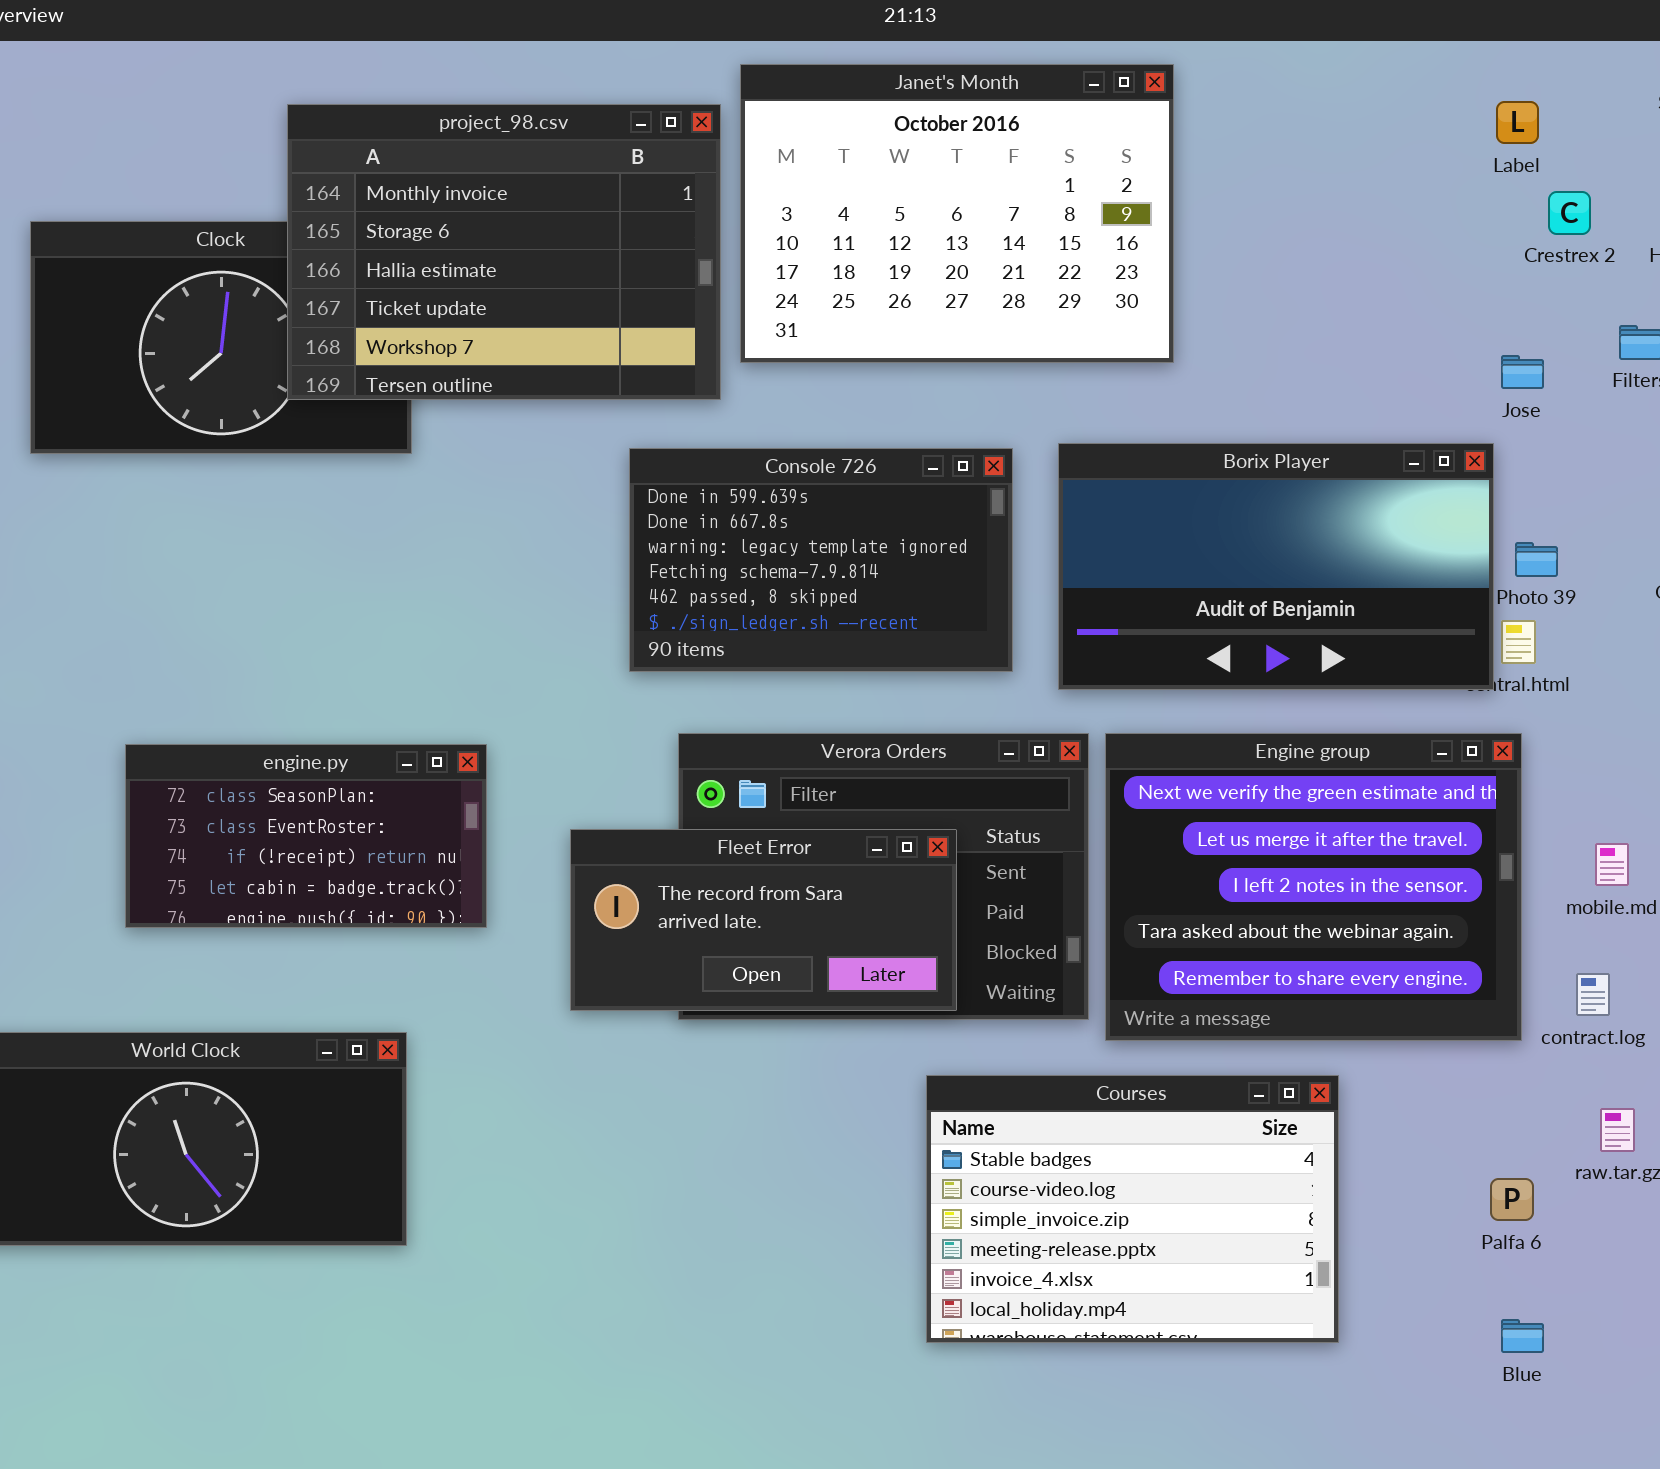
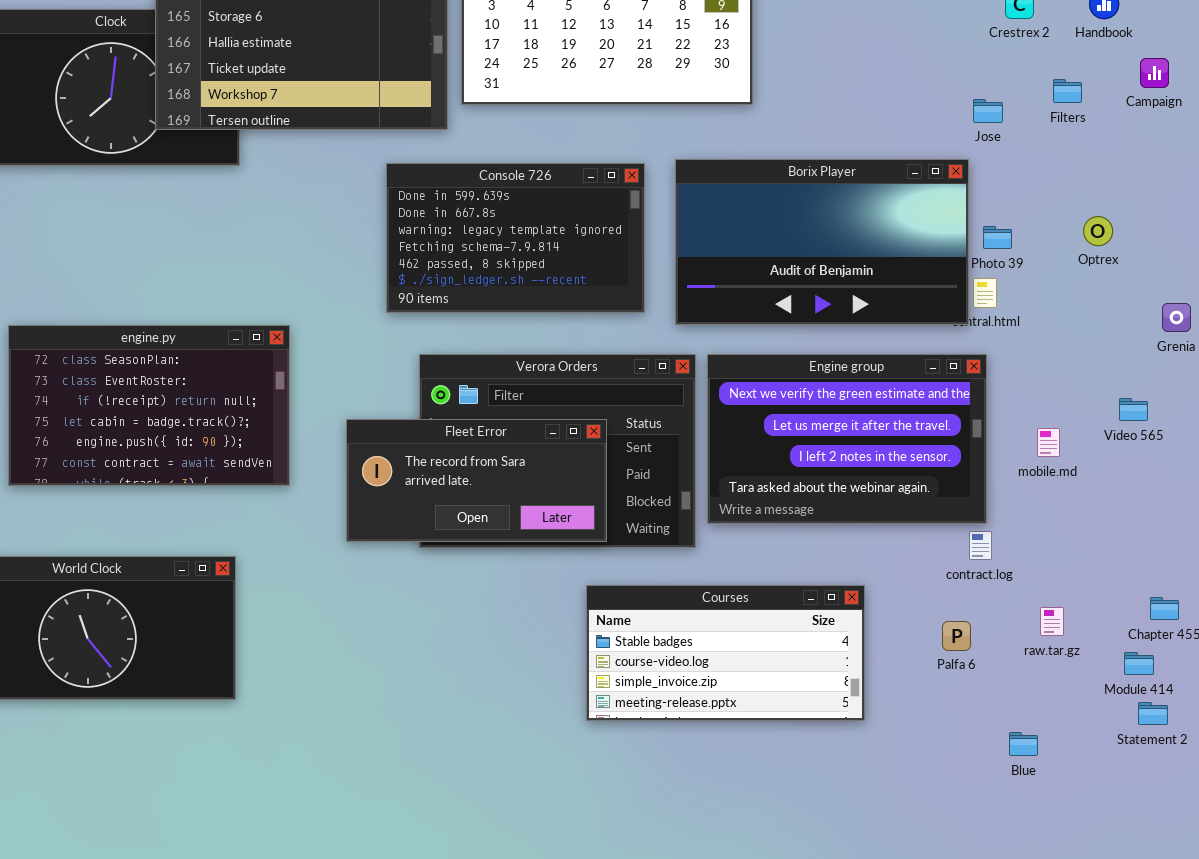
Engine group: [1105,733,1522,1041] -> [707,354,987,524], resized
engine.py: [125,744,487,928] -> [8,325,290,486], resized
contract.log: [1576,973,1610,1016] -> [969,531,992,560], moved
Courses: [926,1075,1339,1343] -> [586,585,865,721], resized
Palfa 6: [1490,1178,1534,1221] -> [942,621,971,651], moved
Blue: [1501,1319,1544,1353] -> [1009,732,1038,756], moved

